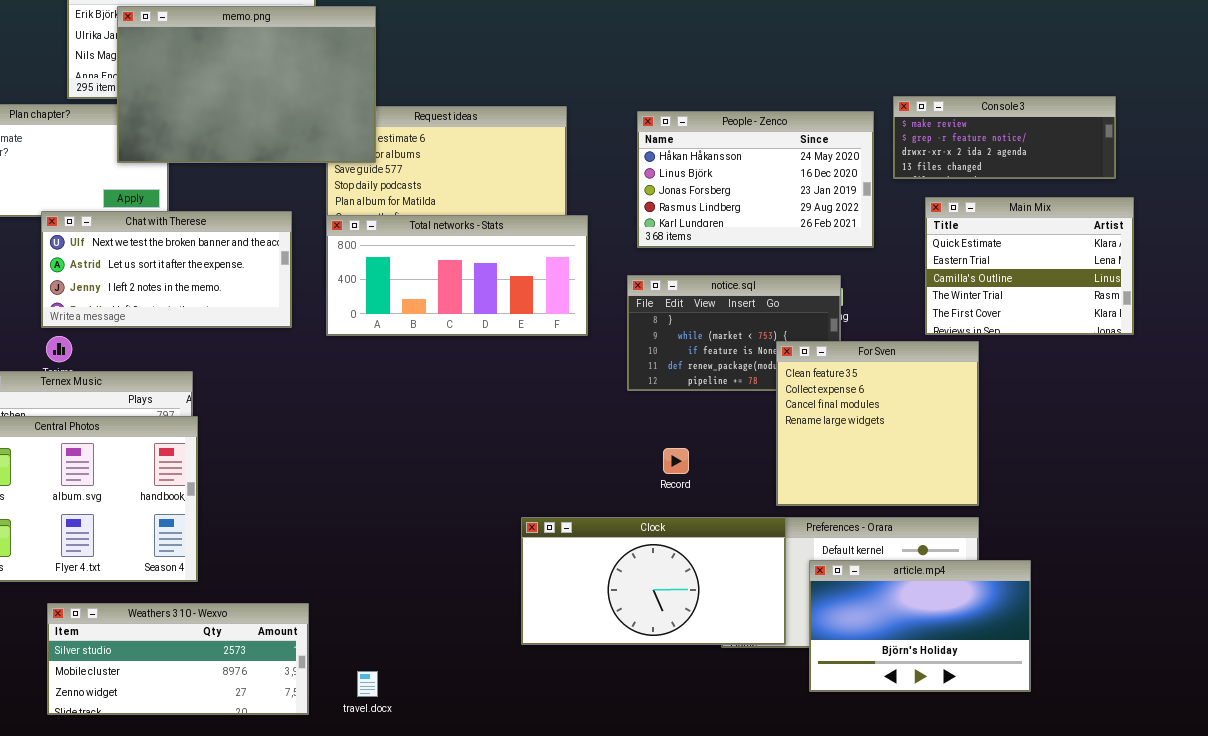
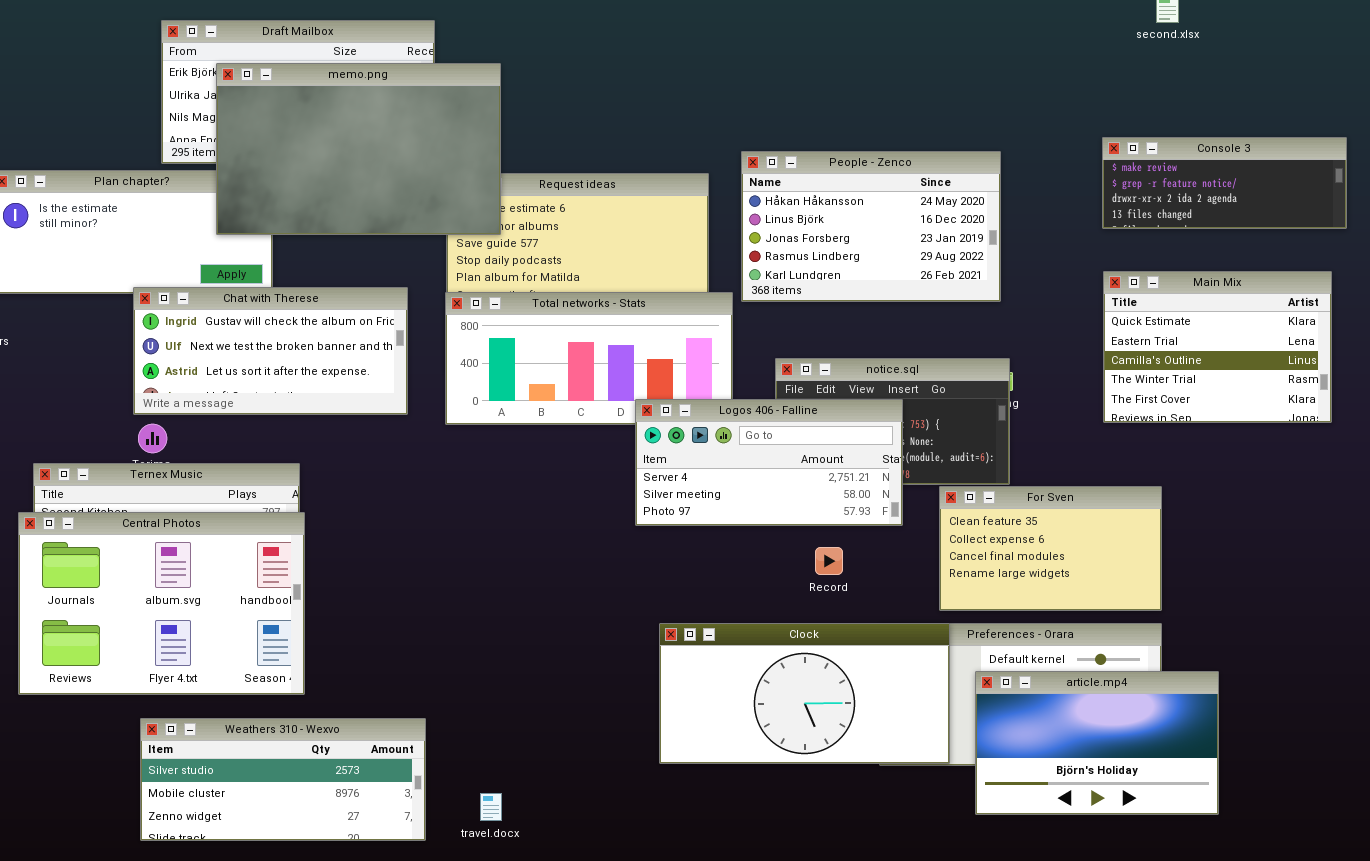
Console 3: [893,96,1116,179] -> [1102,137,1347,229], moved
People - Zenco: [637,111,874,248] -> [741,151,1001,302], moved
Chat with Therese: [41,211,292,328] -> [133,287,408,415], scrolled up 1 row
Logos 406 - Falline: none -> [635,399,903,526], opened
For Sven: [776,341,979,506] -> [939,486,1162,611], resized

